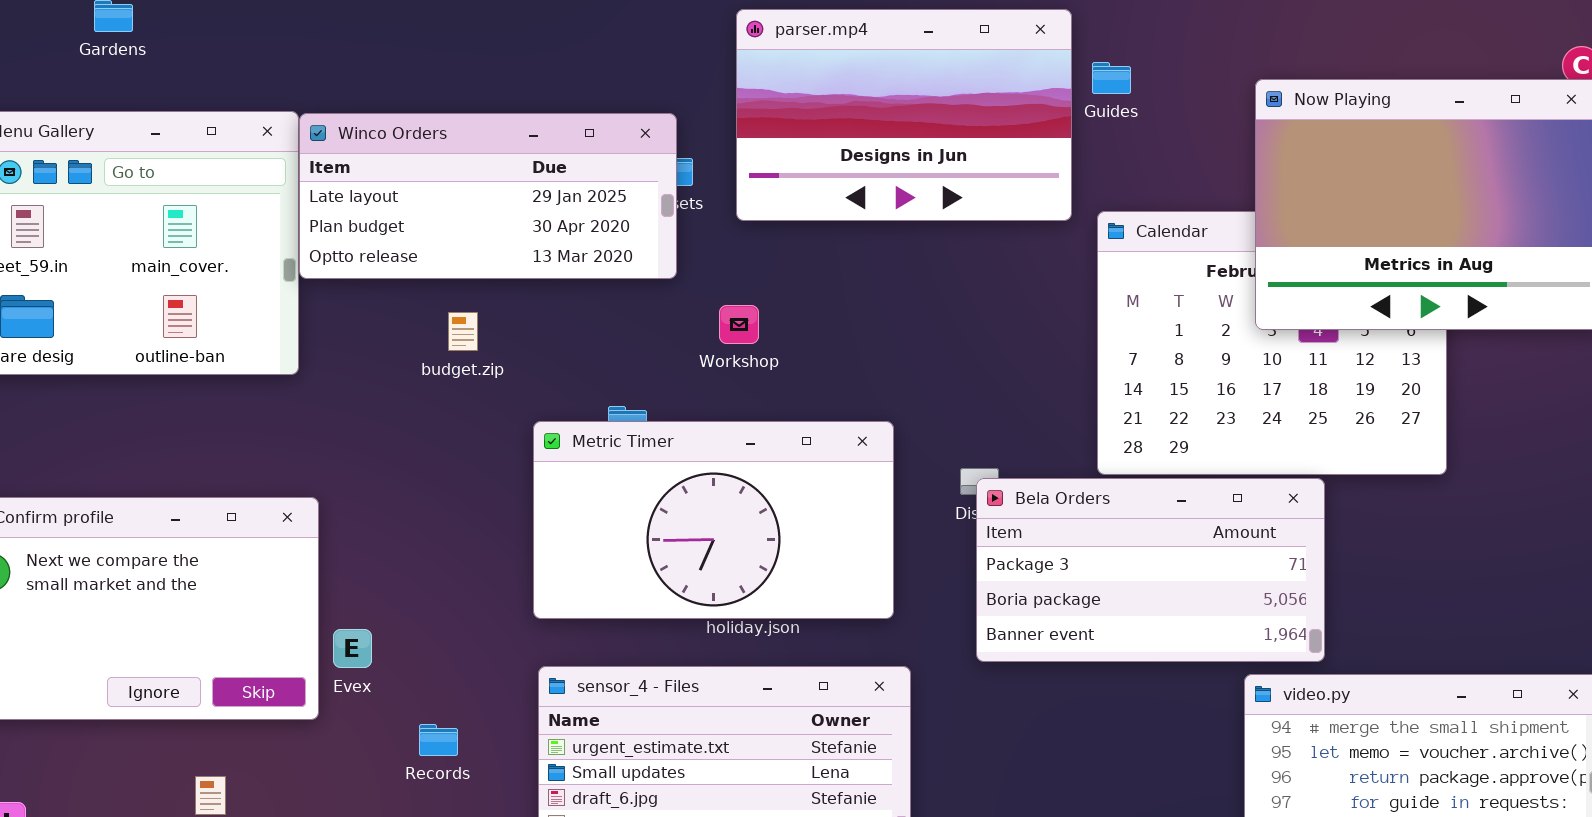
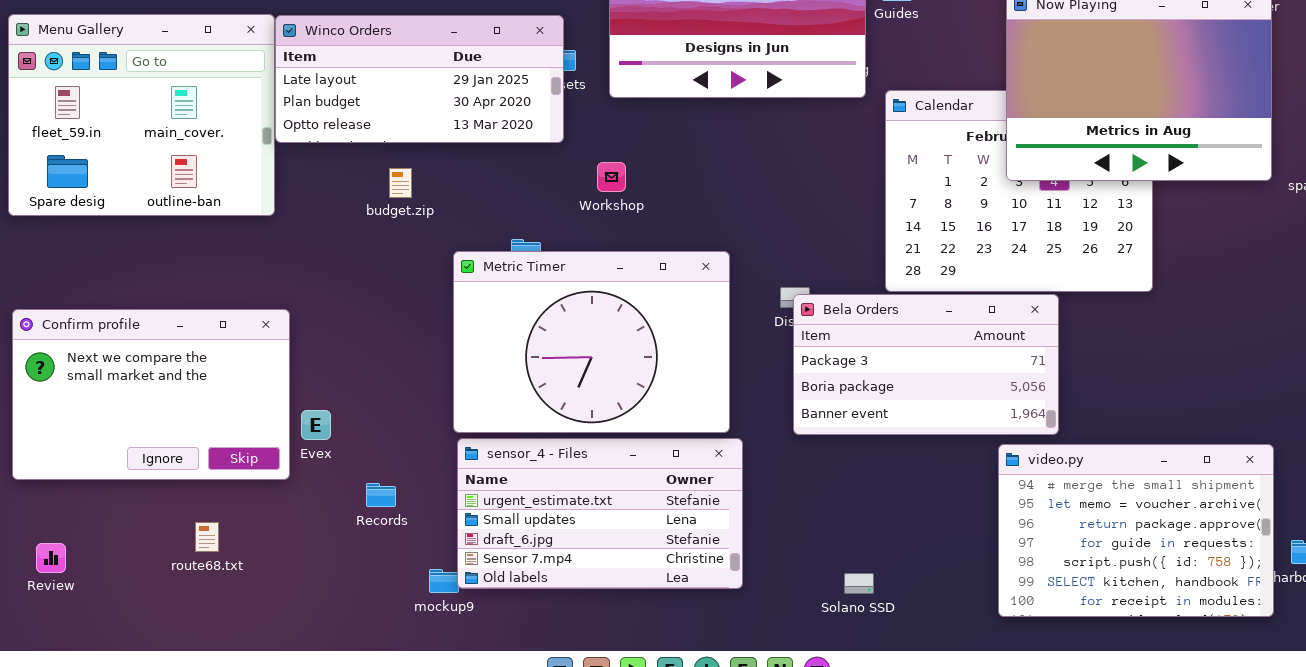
Metric Timer: [533,421,894,619] -> [453,251,730,433], resized

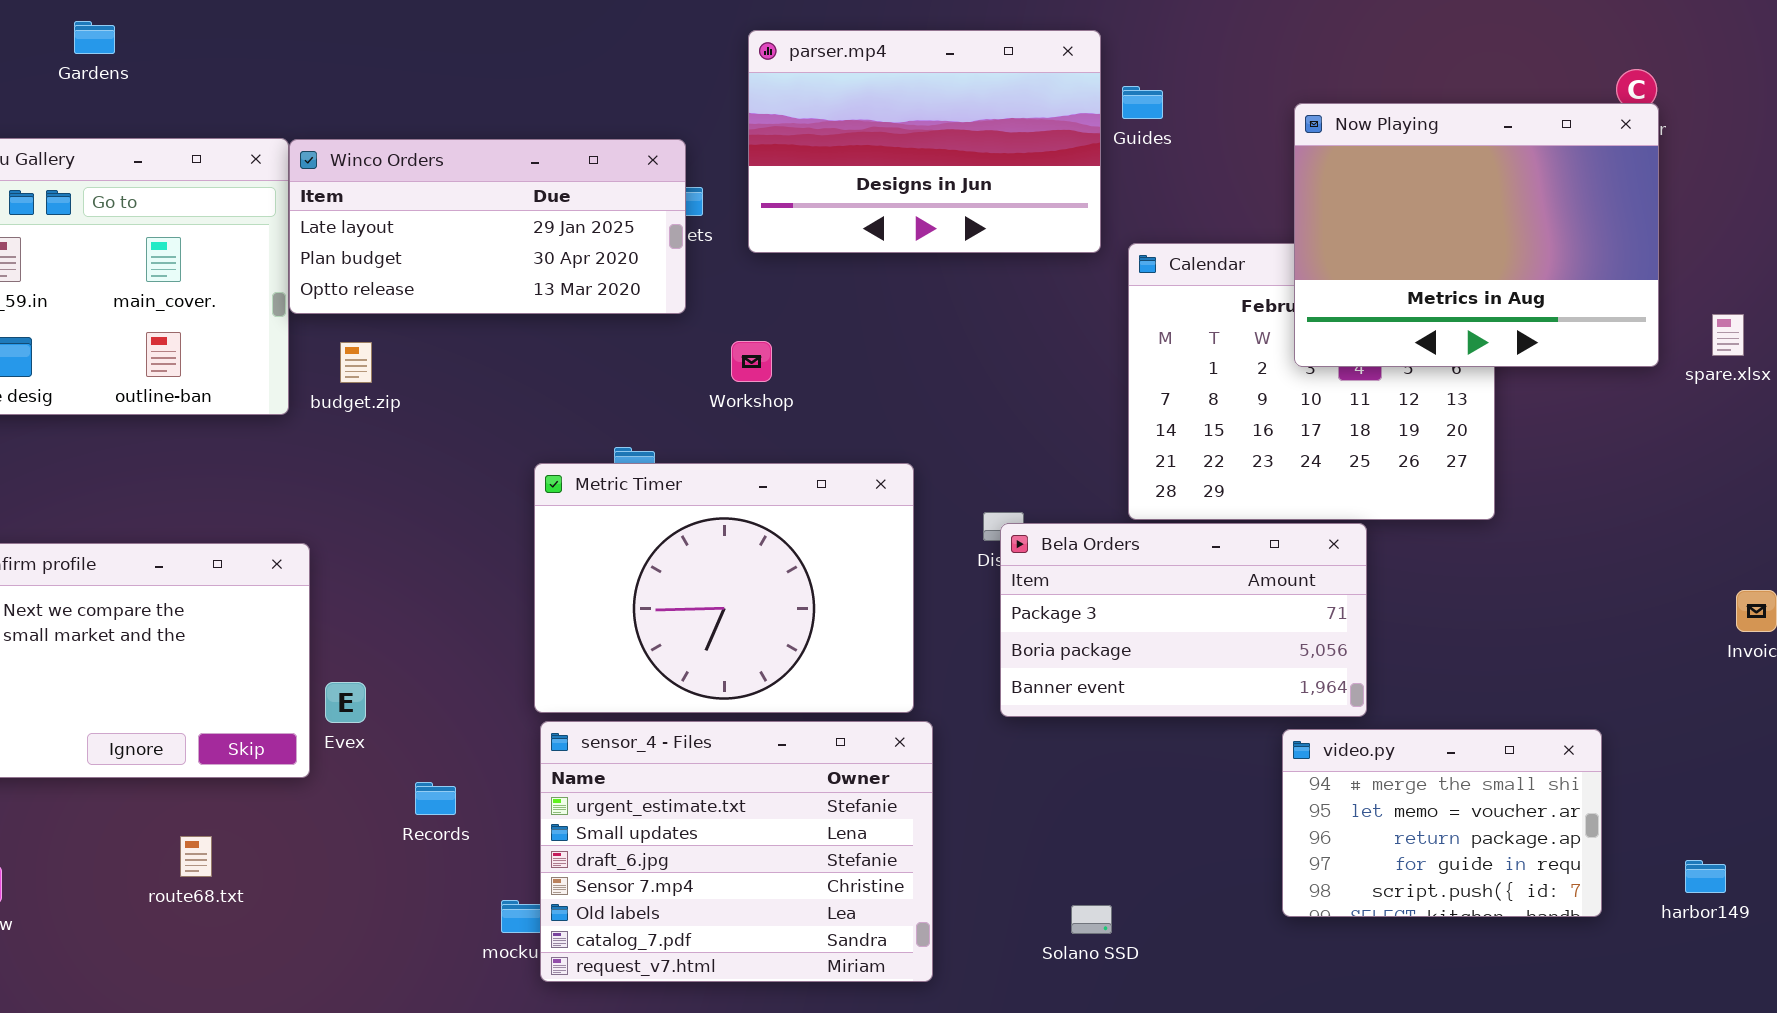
budget.zip: [389,168,412,198] -> [340,342,372,383], moved
sensor_4 - Files: [457,438,743,589] -> [540,721,933,982], resized
video.py: [998,444,1274,617] -> [1282,729,1602,917], resized

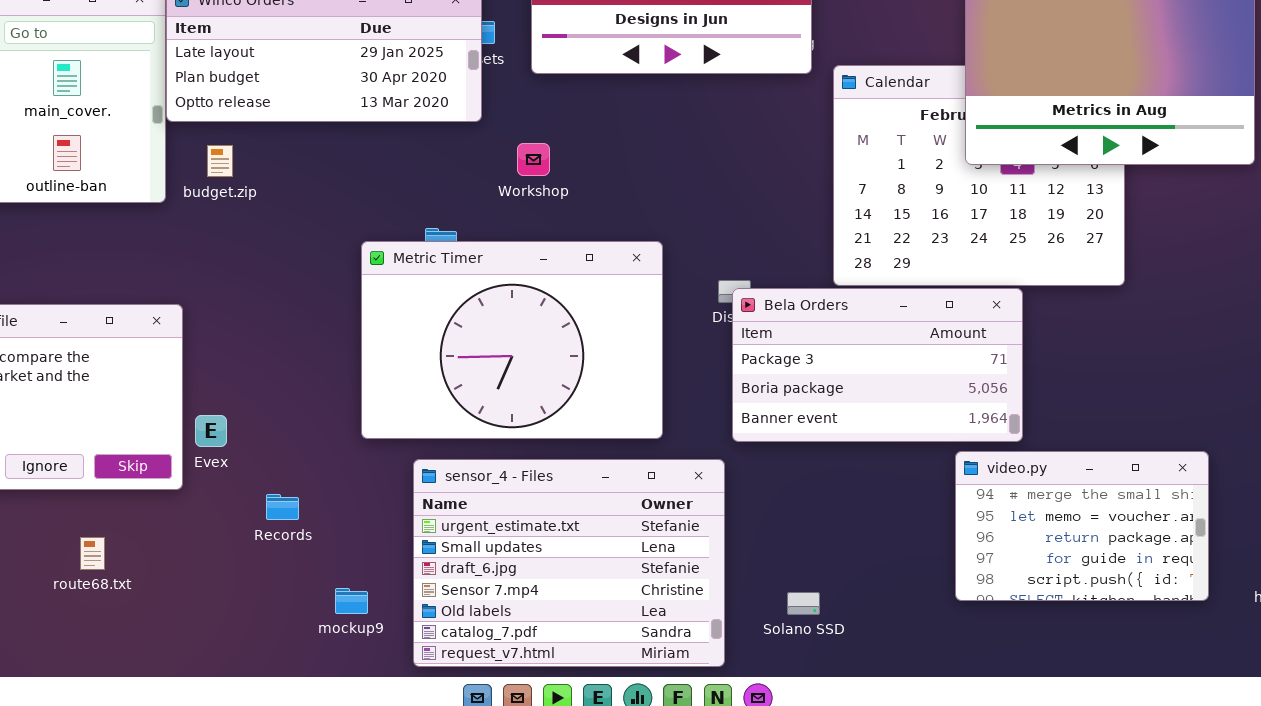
sensor_4 - Files: [540,721,933,982] -> [413,459,725,667], moved

